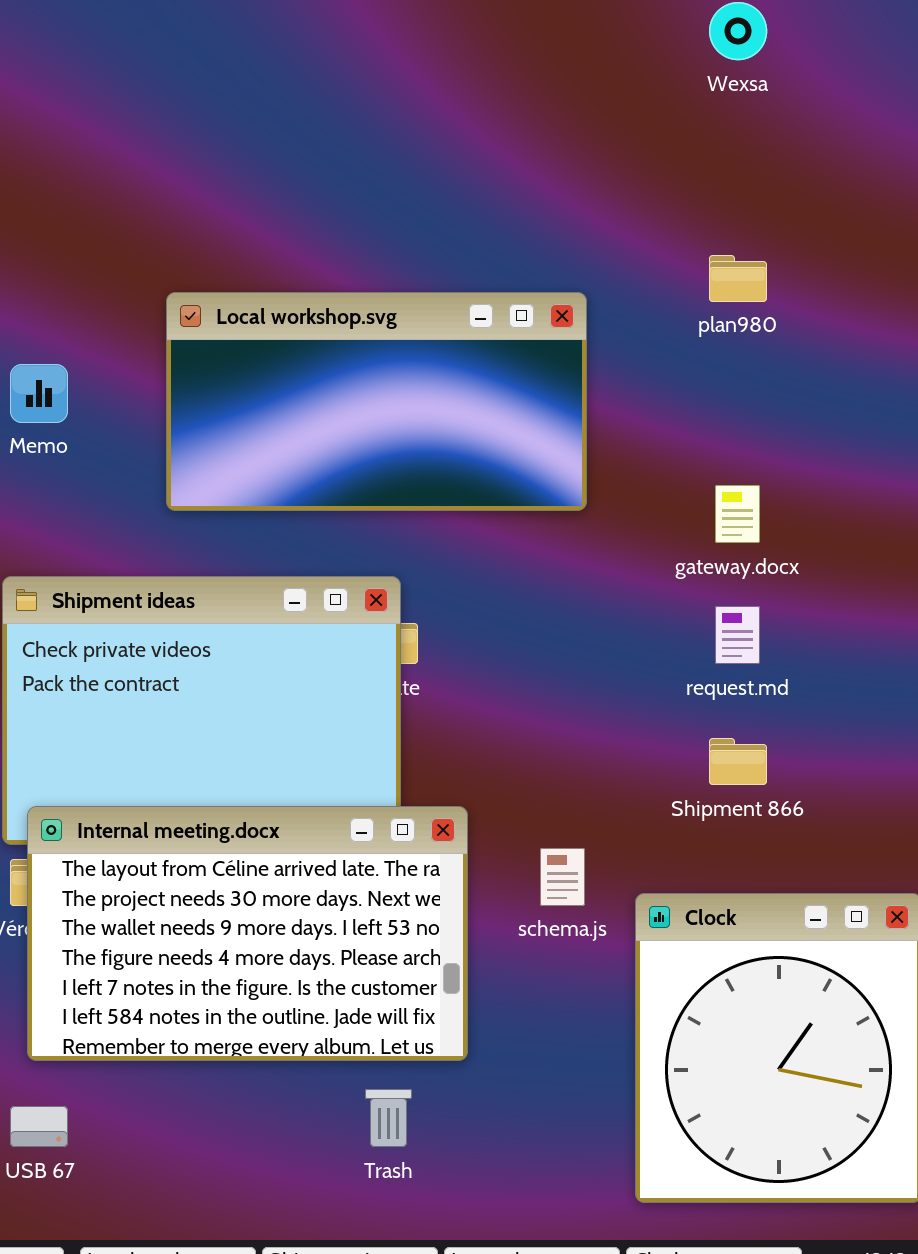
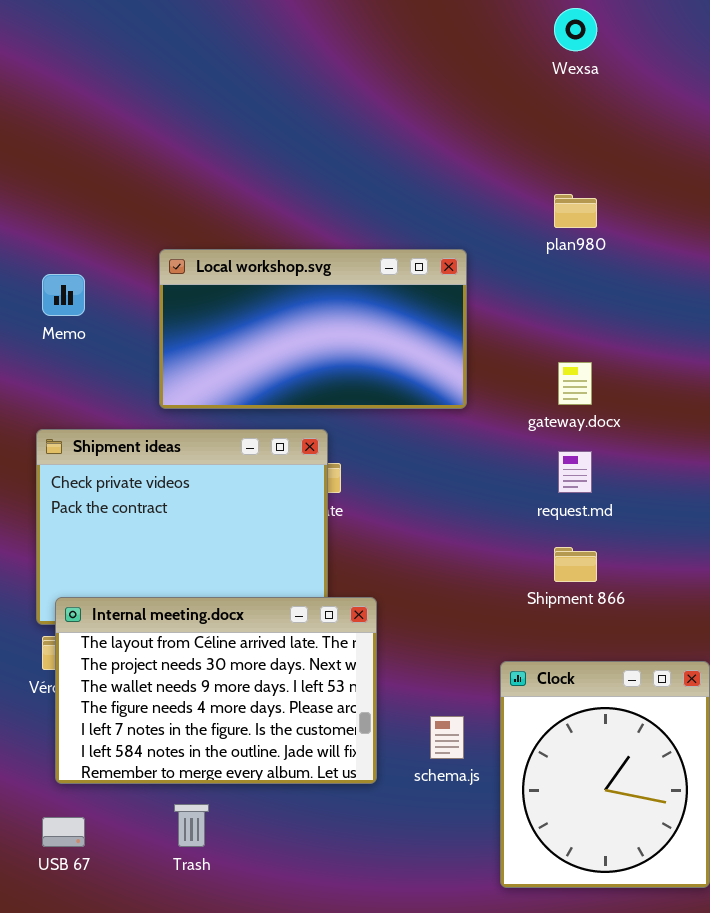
Local workshop.svg: [166,292,587,511] -> [159,249,467,409], moved
schema.js: [540,848,585,906] -> [430,716,464,759], moved
Trash: [365,1089,412,1147] -> [174,804,209,847], moved

